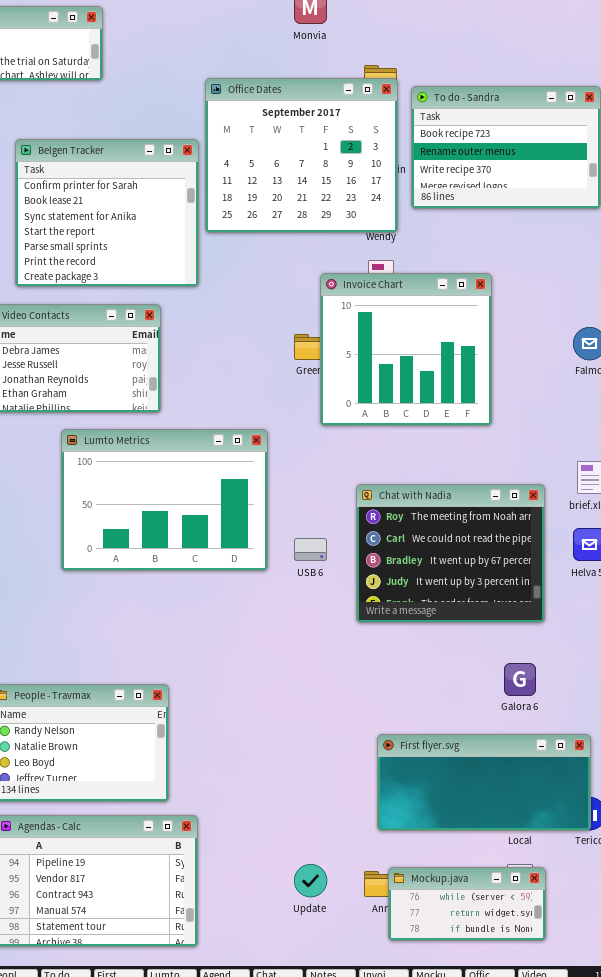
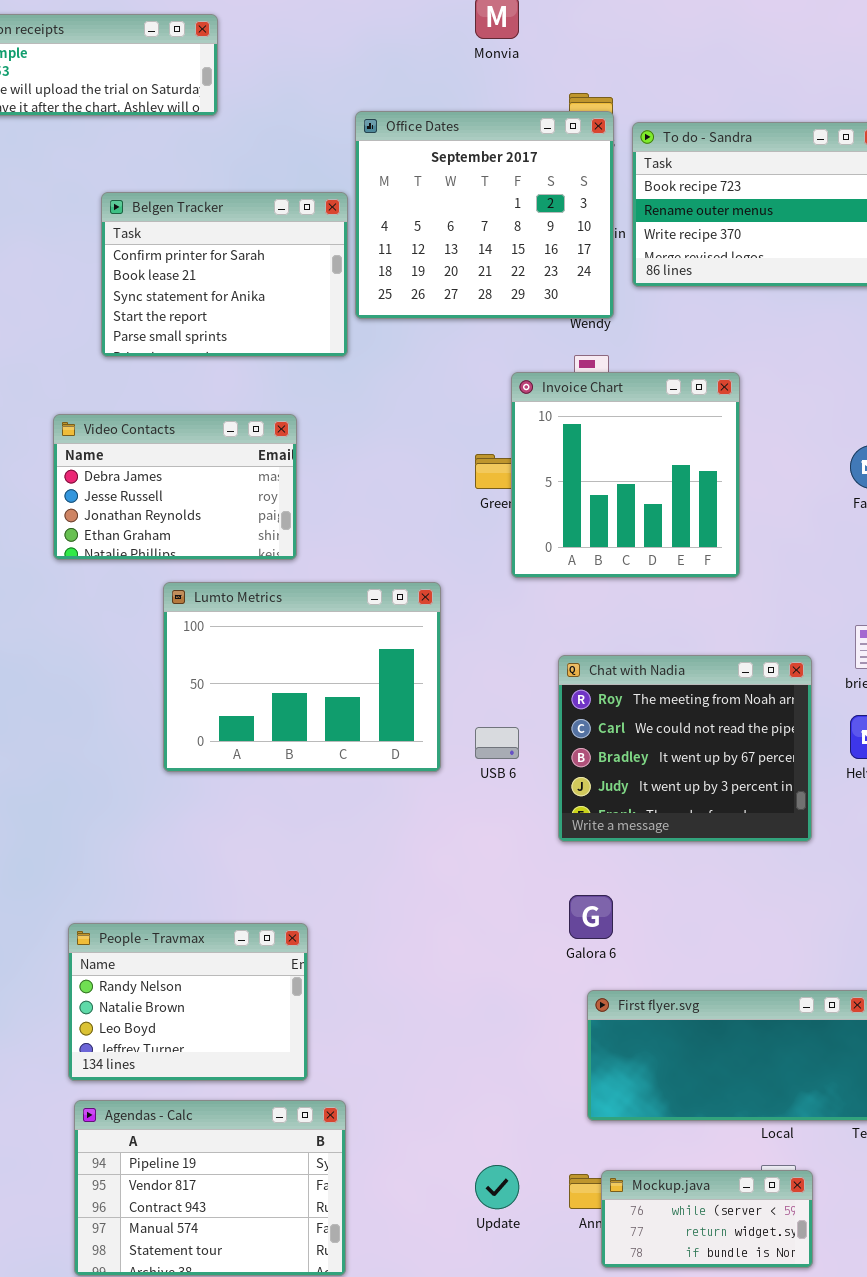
Belgen Tracker: [15,139,199,287] -> [101,192,348,357], resized
Galora 6: [504,663,536,696] -> [569,895,613,939], moved

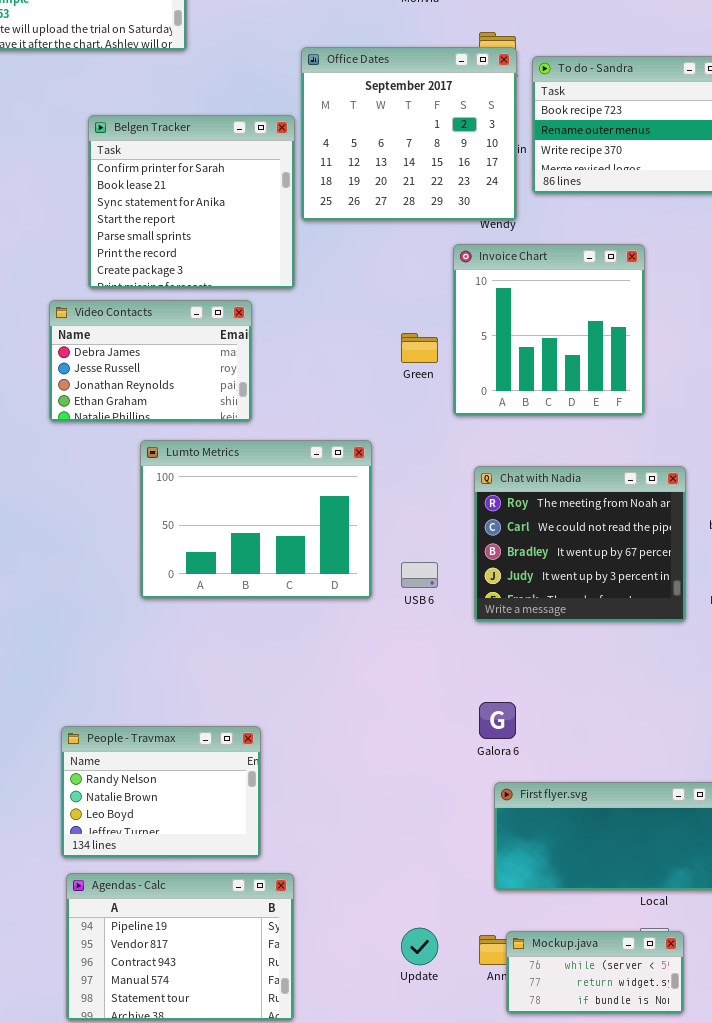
Belgen Tracker: [101,192,348,357] -> [88,115,295,289], resized
Invoice Chart: [511,372,740,578] -> [453,244,645,416], moved
Chat with Nadia: [558,655,812,842] -> [474,466,686,622], moved

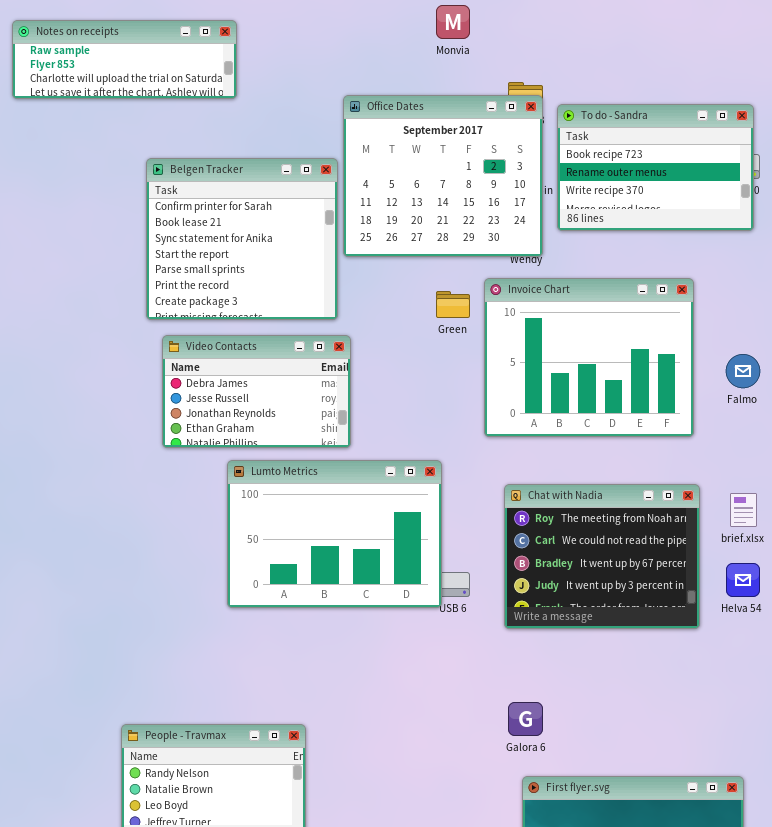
Invoice Chart: [453,244,645,416] -> [484,278,694,437], resized
Video Contacts: [49,300,252,422] -> [162,335,351,448], moved
Green: [401,333,438,363] -> [436,291,470,318], moved
Lumto Metrics: [140,440,372,599] -> [227,460,442,608], moved

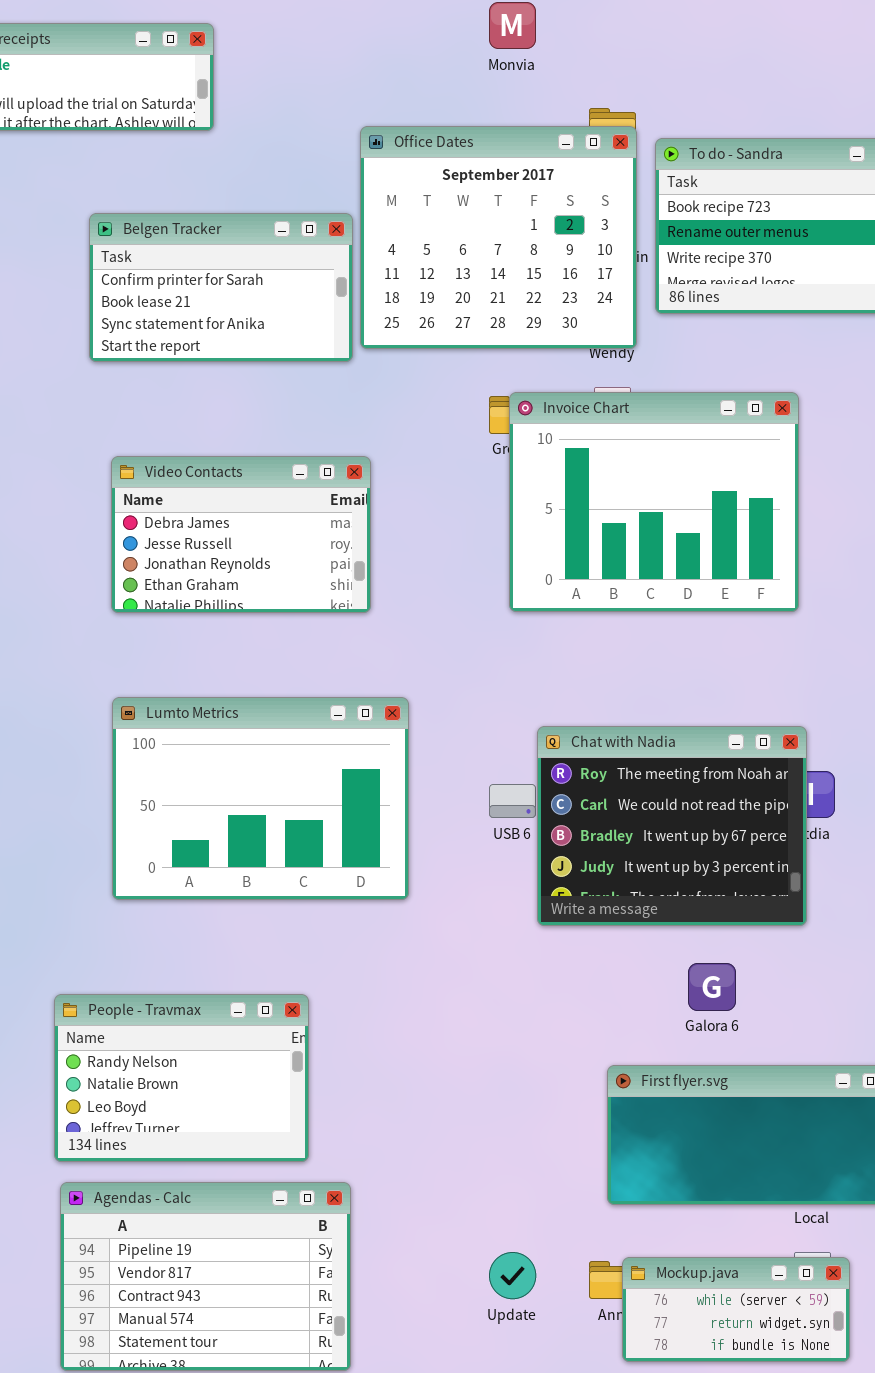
Belgen Tracker: [146,158,338,320] -> [89,213,353,362], resized
Invoice Chart: [484,278,694,437] -> [509,392,799,612], moved
Lumto Metrics: [227,460,442,608] -> [112,697,409,900], moved
Chat with Nadia: [504,484,700,629] -> [537,726,807,926], moved
Galora 6: [508,702,543,736] -> [688,963,736,1011], moved

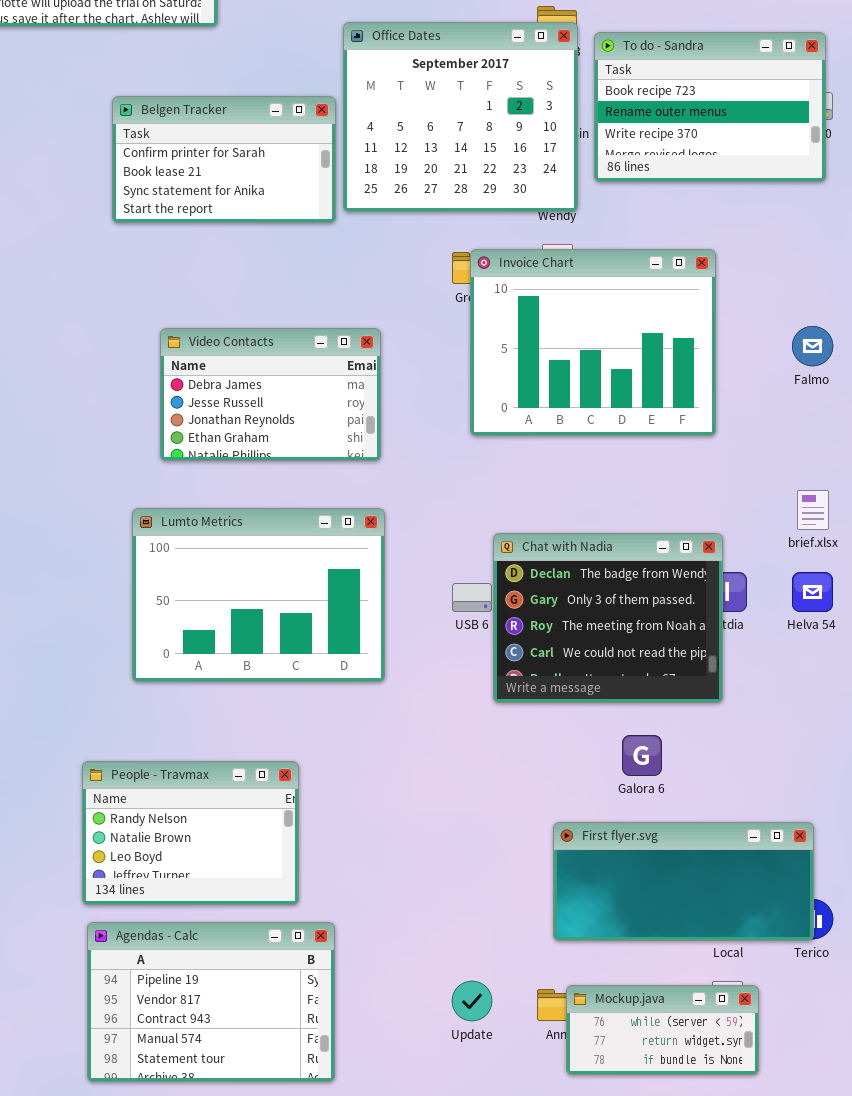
Video Contacts: [111,456,371,613] -> [160,328,381,461], moved
Chat with Nadia: [537,726,807,926] -> [493,533,723,703], scrolled up 2 rows

